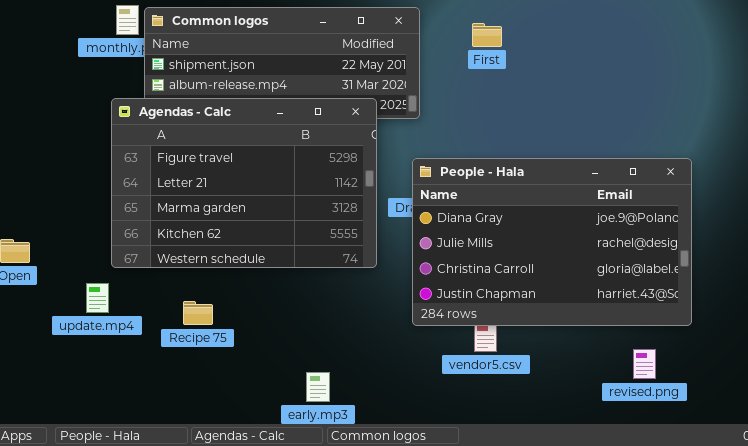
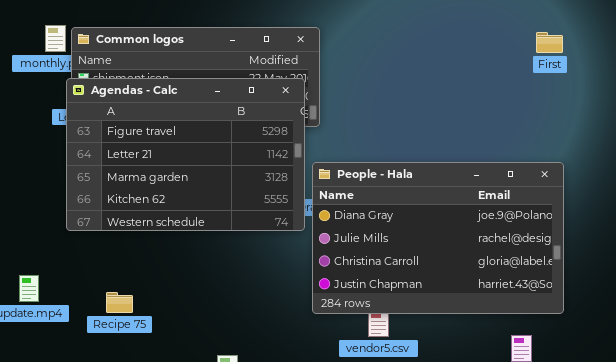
First: [472,23,502,47] -> [536,32,563,53], moved
Agendas - Calc: [111,98,377,268] -> [66,78,305,231], moved

